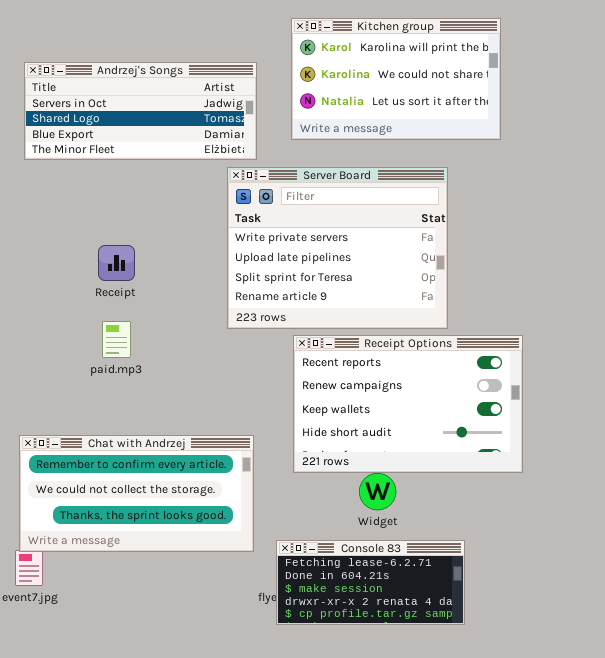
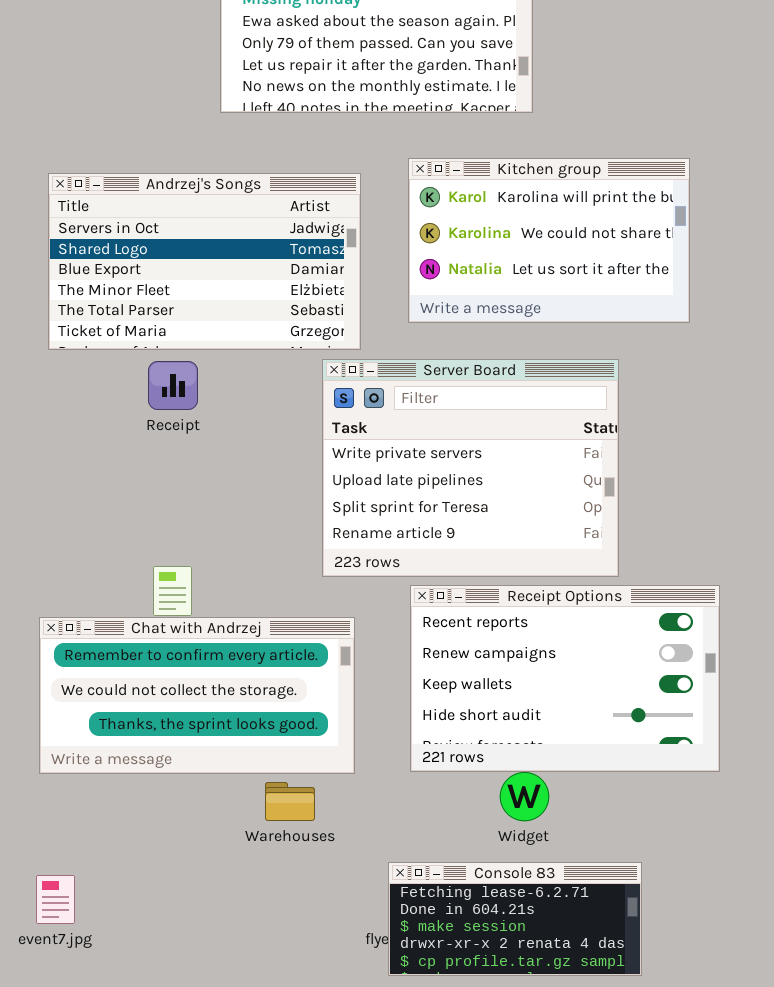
Andrzej's Songs: [24,62,257,160] -> [48,173,361,350], resized
Receipt: [98,245,135,281] -> [148,361,198,410], moved
Chat with Andrzej: [19,435,254,552] -> [39,617,355,774], moved

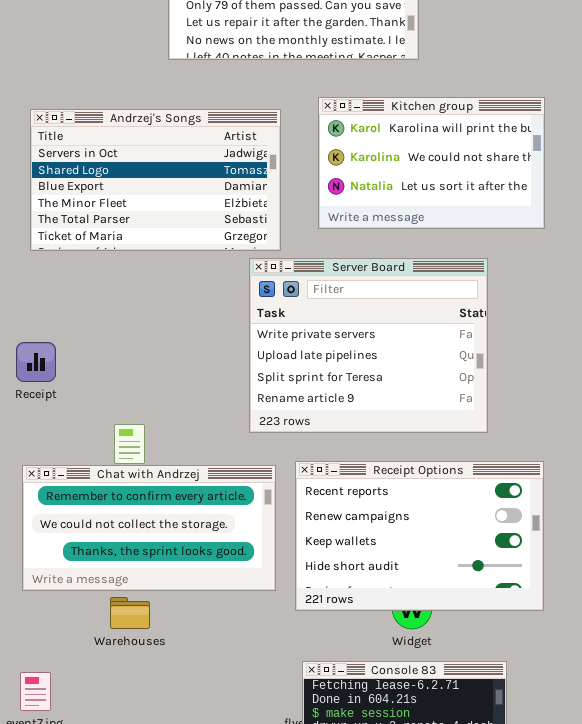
Receipt: [148,361,198,410] -> [16,342,56,382], moved
Receipt Options: [410,585,720,772] -> [295,461,544,611], moved
Warehouses: [265,782,315,821] -> [110,597,150,629], moved

